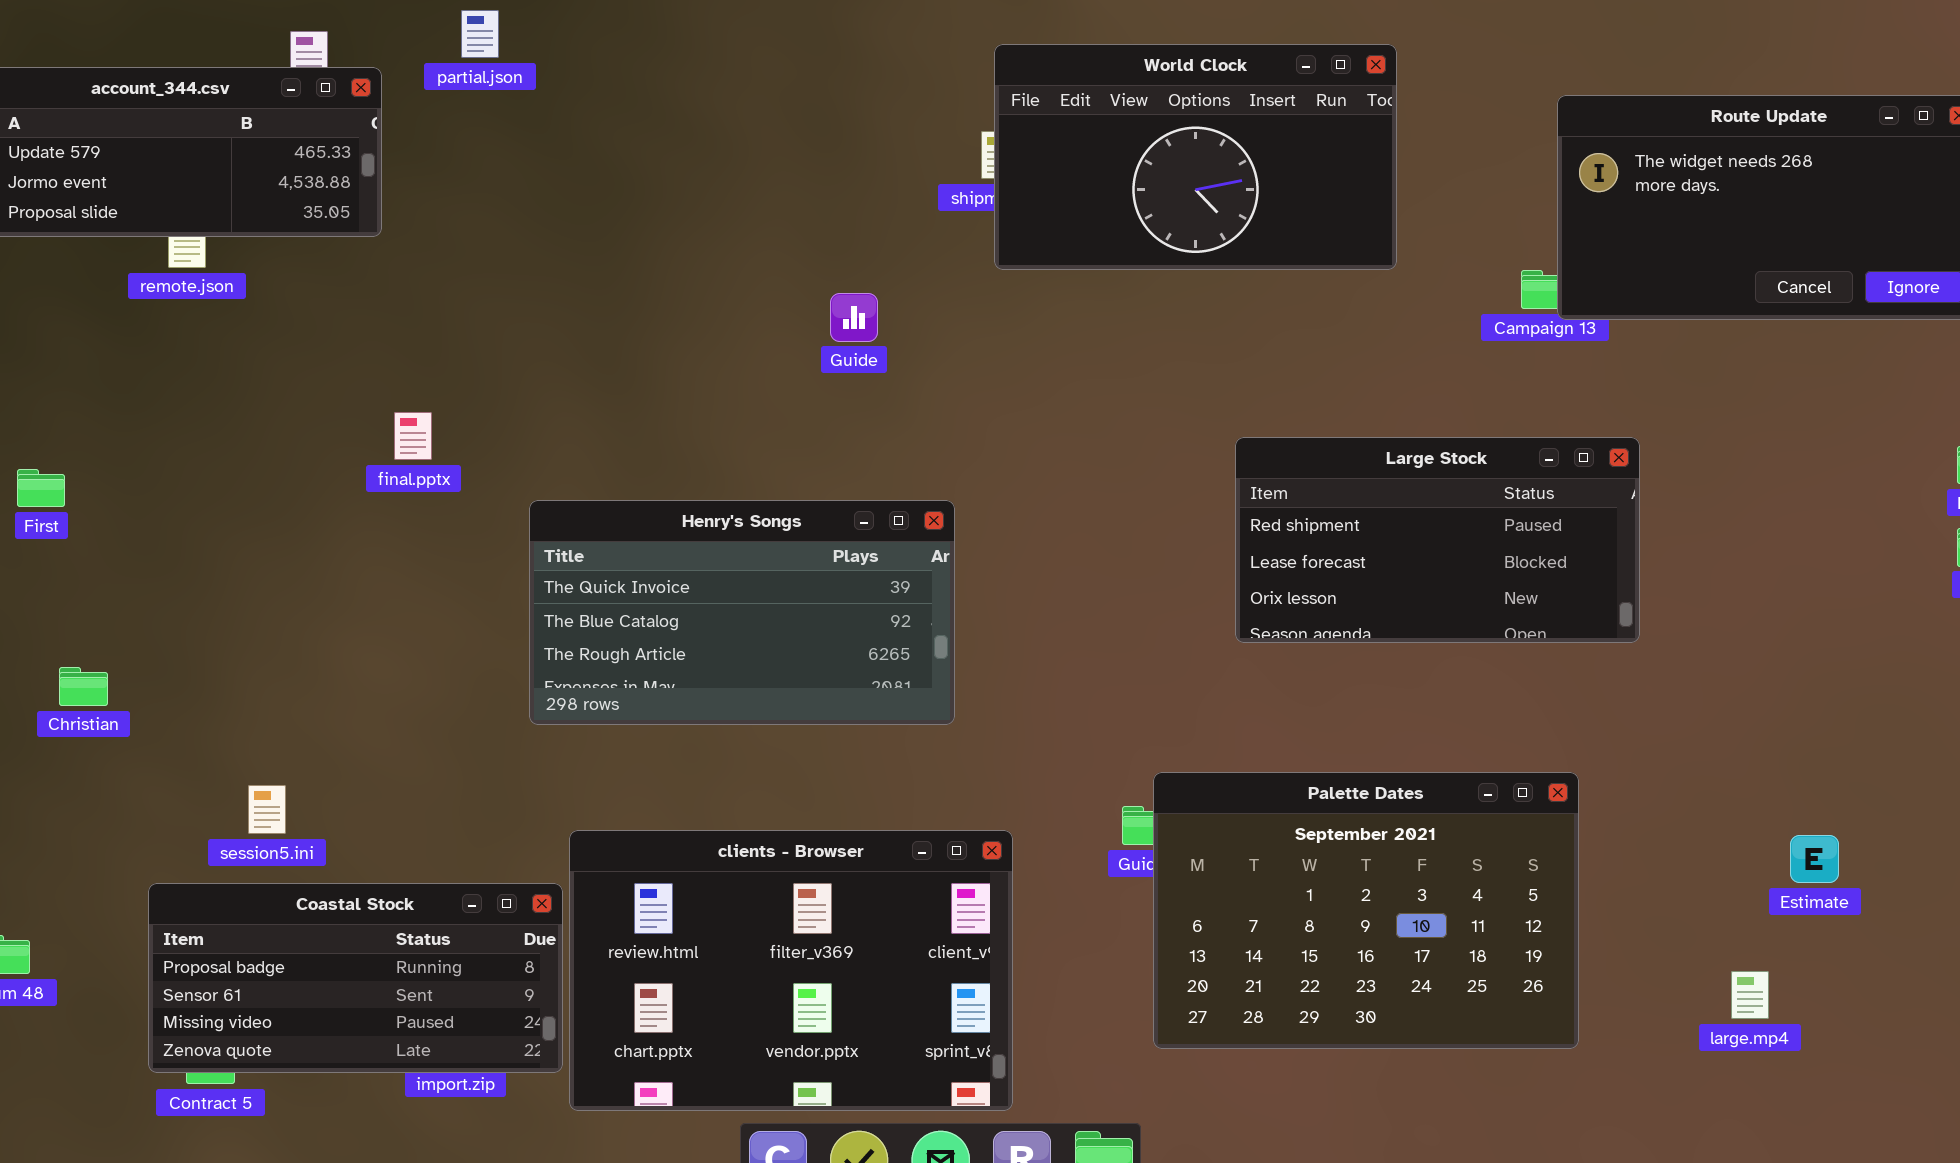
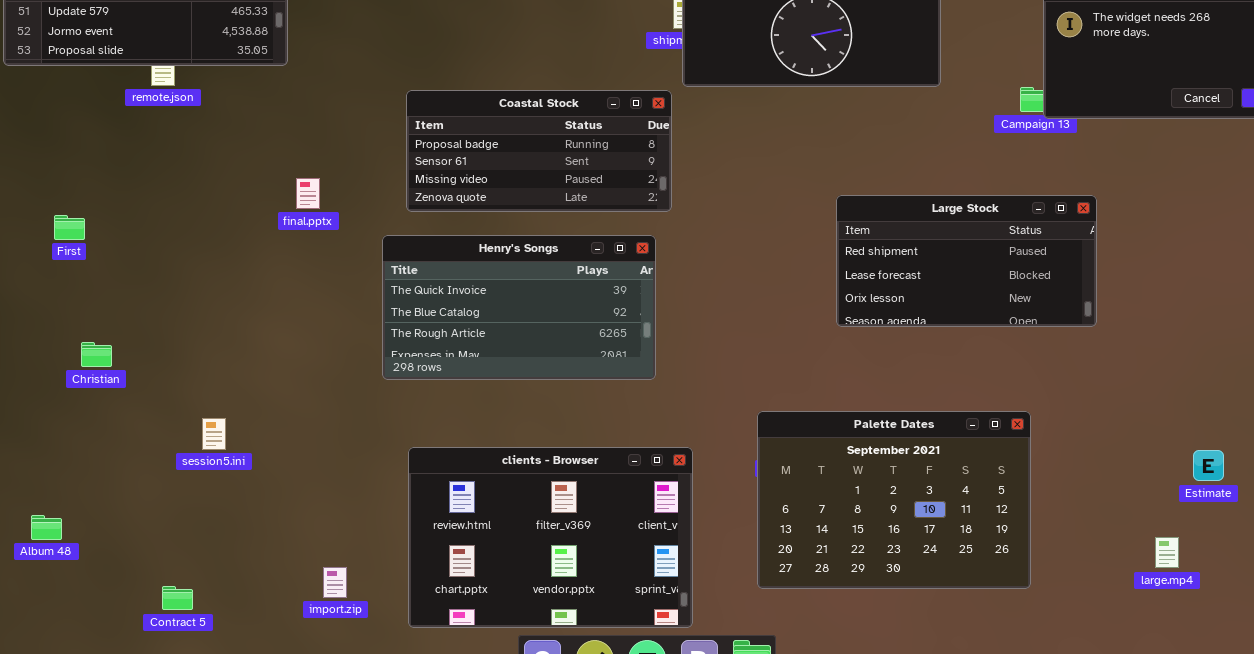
Palette Dates: [1153,772,1579,1049] -> [757,411,1031,589], moved
Coastal Stock: [148,883,563,1073] -> [406,90,672,212], moved

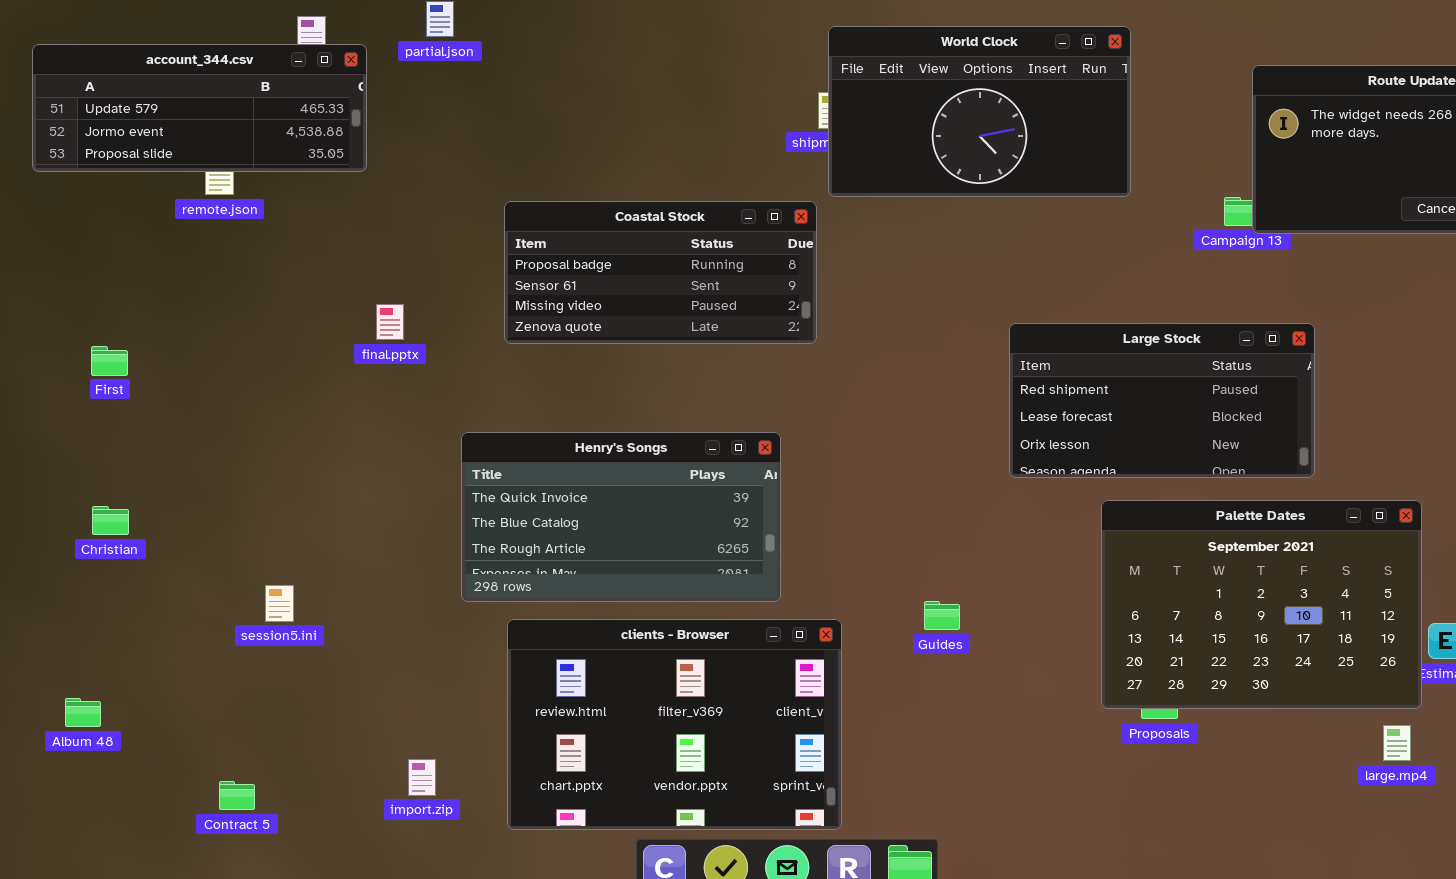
Henry's Songs: [382,235,656,380] -> [461,432,781,602], moved
Christian: [81,342,112,367] -> [92,506,129,535], moved
Palette Dates: [757,411,1031,589] -> [1101,500,1422,709], moved

